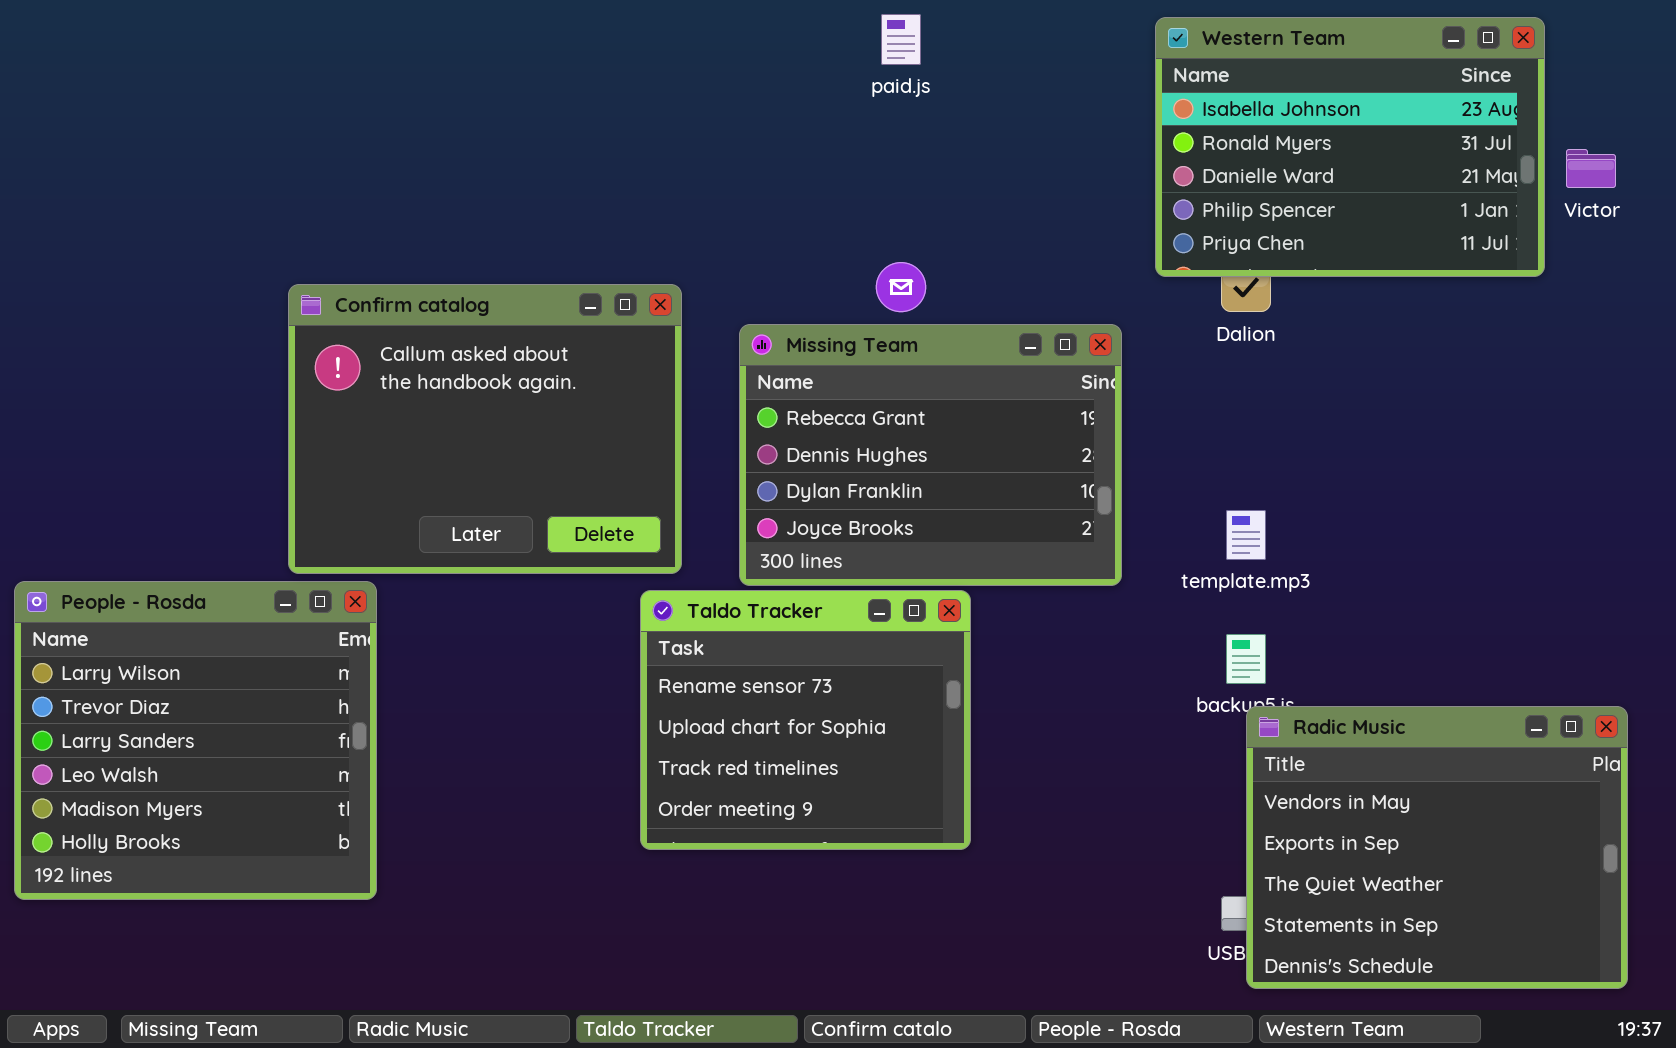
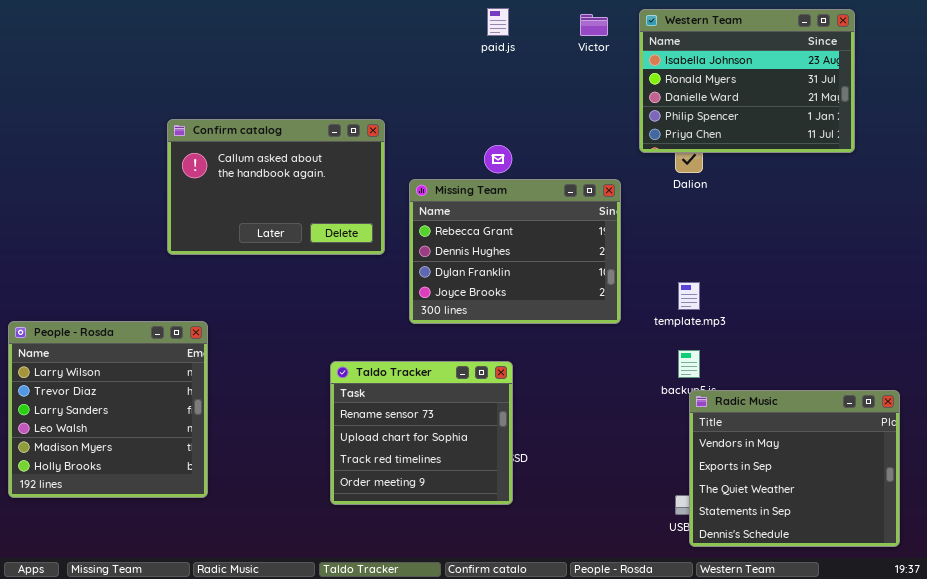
Victor: [1566,149,1616,188] -> [580,14,608,36], moved
Confirm catalog: [288,284,682,574] -> [167,119,385,255], moved, resized
Taldo Tracker: [640,590,971,850] -> [330,361,513,505], moved

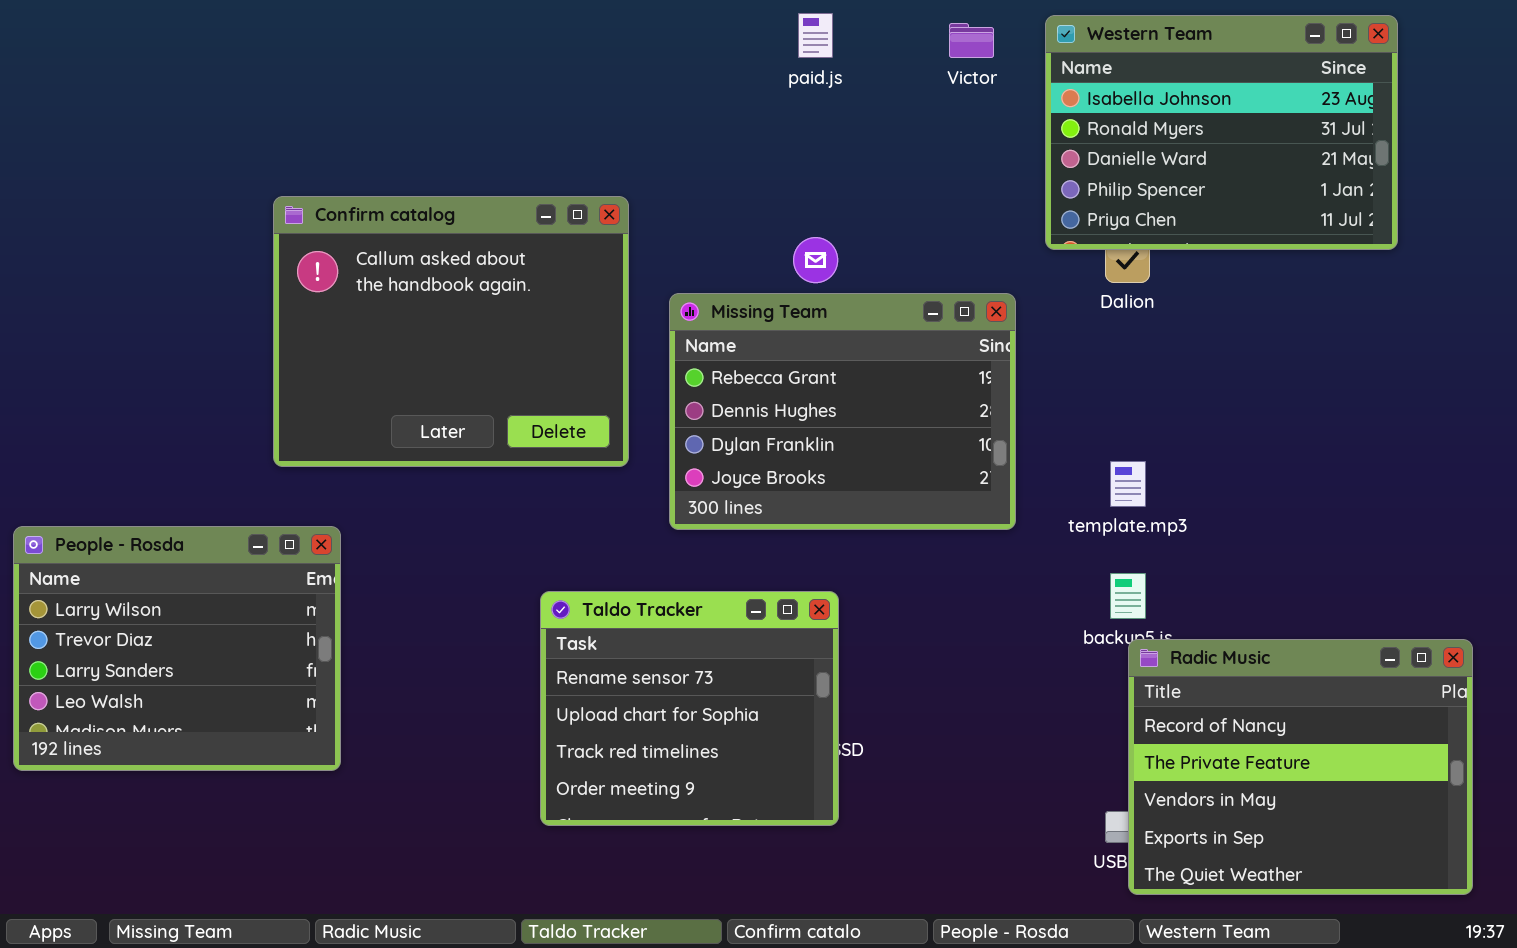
Confirm catalog: [167,119,385,255] -> [273,196,629,467], resized
People - Rosda: [8,321,208,498] -> [13,526,341,771], resized
Radic Music: [689,390,900,547] -> [1128,639,1473,895], scrolled up 2 rows

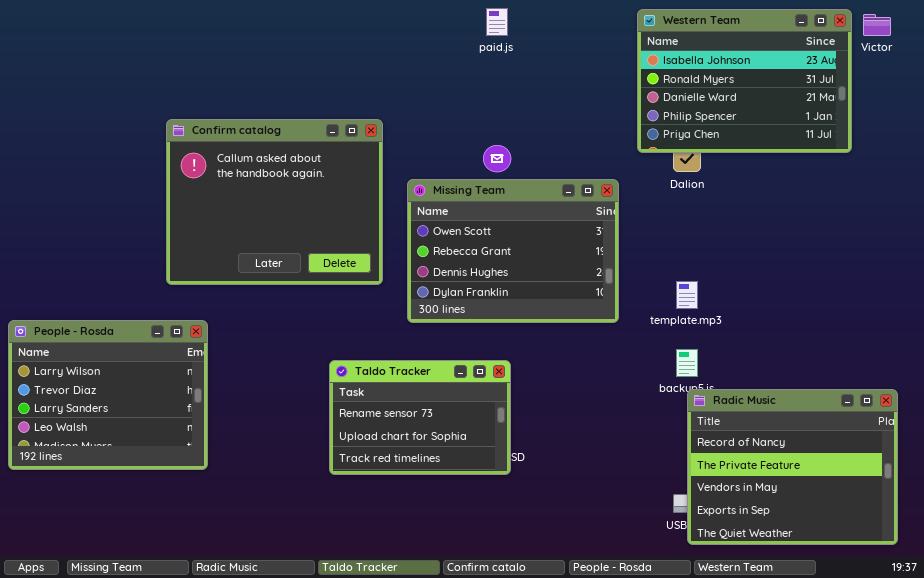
Victor: [949,23,994,58] -> [863,14,891,36], moved
Missing Team: [669,293,1016,530] -> [407,179,619,323], scrolled up 1 row
Taldo Tracker: [540,591,839,826] -> [329,360,511,475], resized

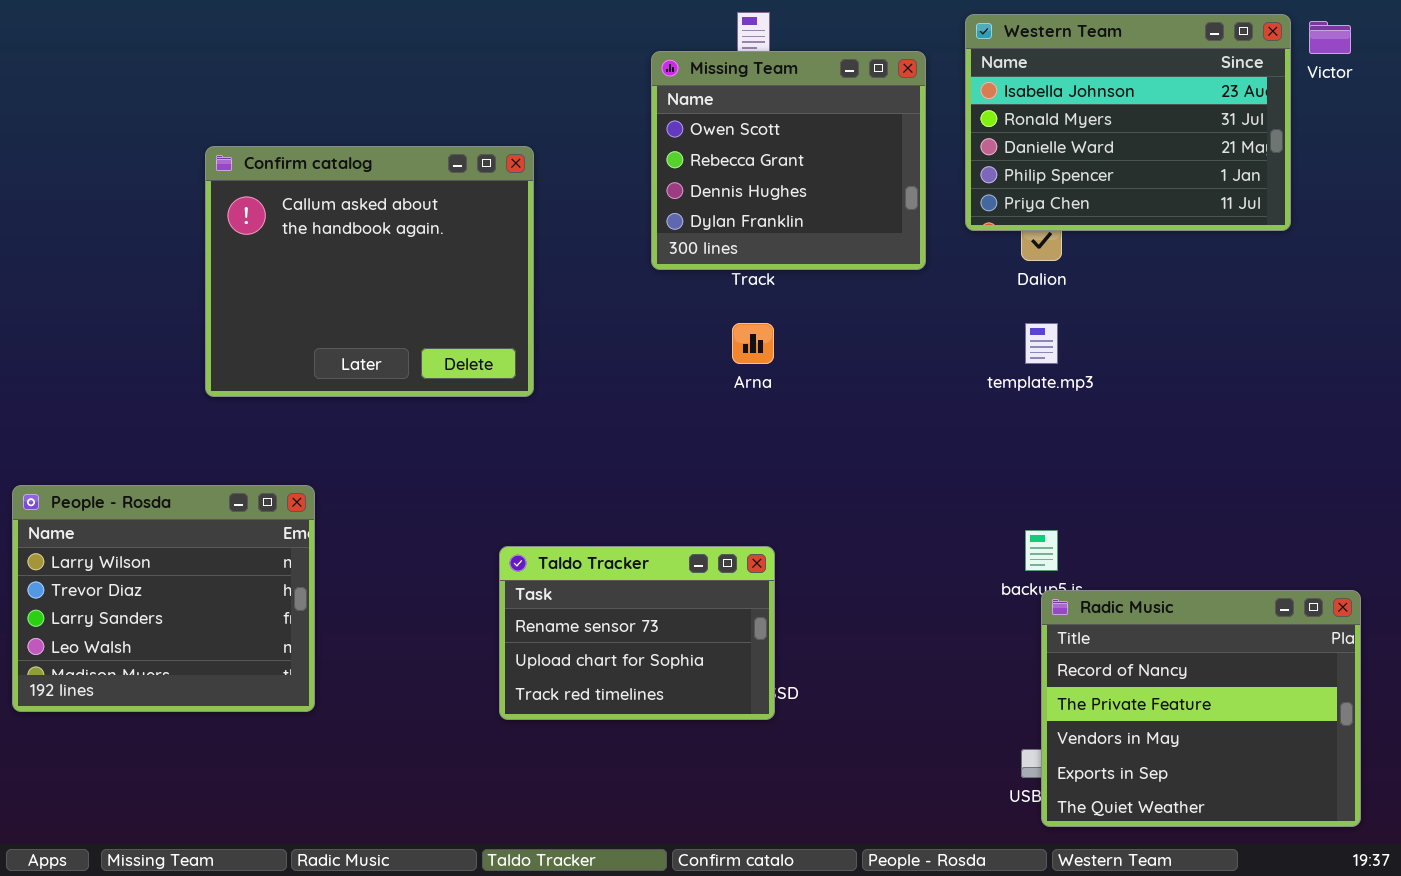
Confirm catalog: [166,119,383,285] -> [205,146,534,397], moved
Missing Team: [407,179,619,323] -> [651,51,926,270], moved, resized
template.mp3: [676,281,698,309] -> [1025,323,1058,364], moved

